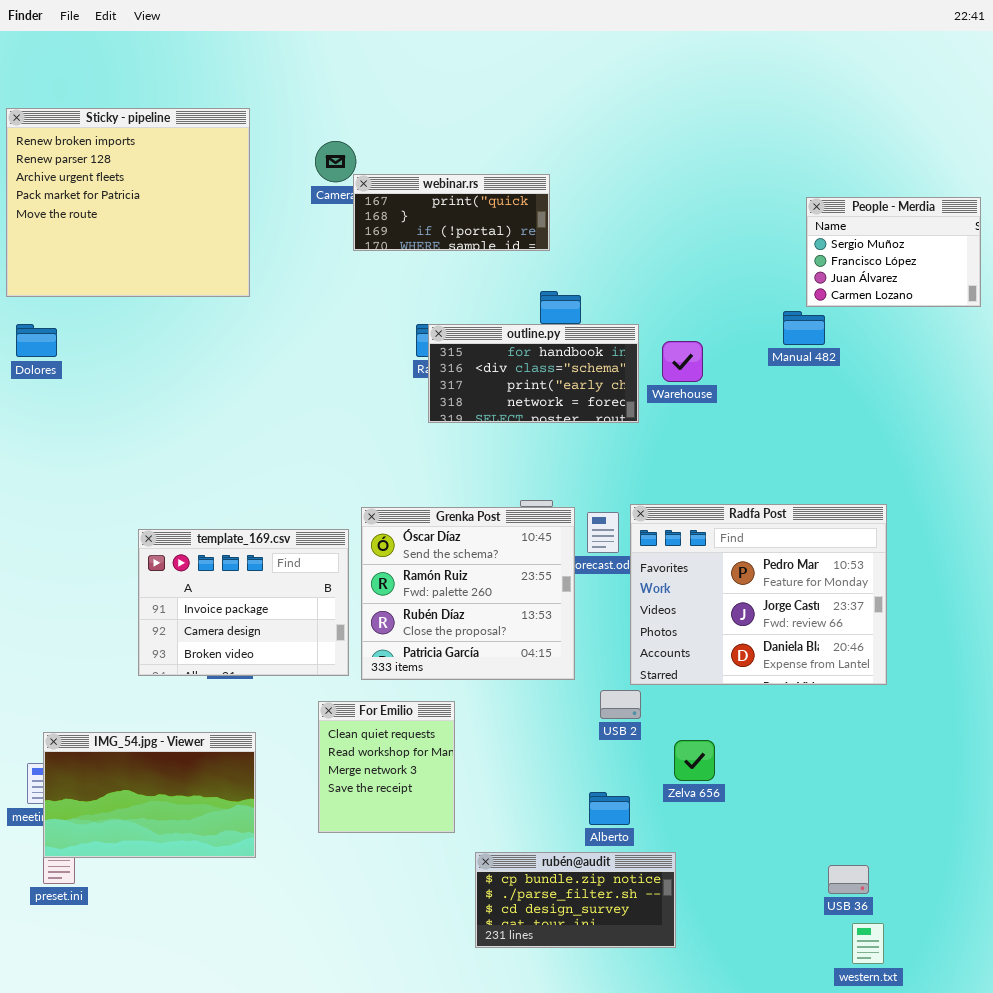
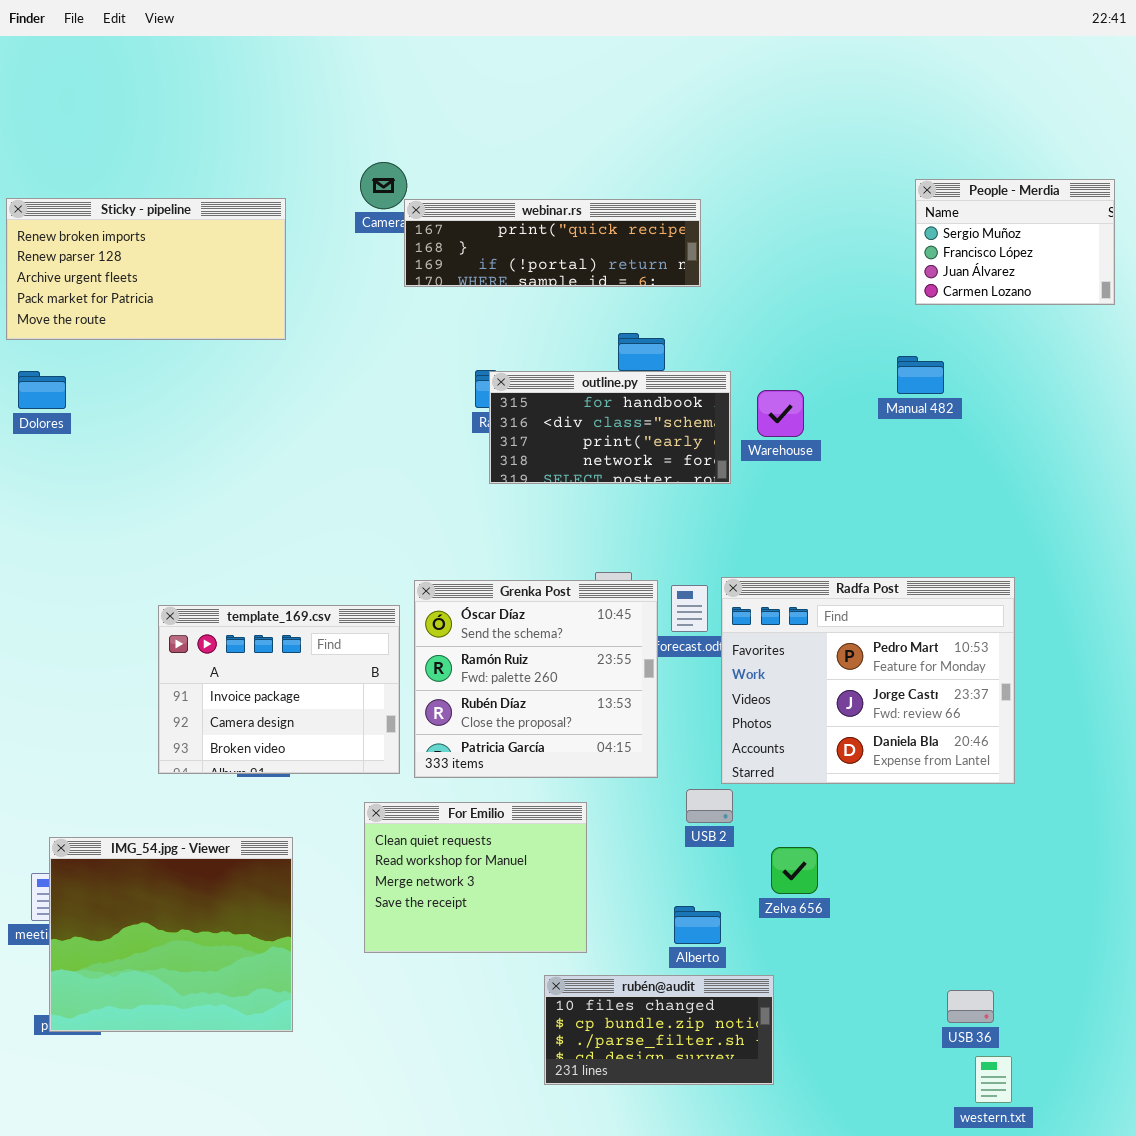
Sticky - pipeline: [6,108,250,297] -> [6,198,286,340], resized
webinar.rs: [353,174,550,251] -> [404,199,701,287], resized
People - Merdia: [806,197,981,307] -> [915,179,1115,305], moved
For Emilio: [318,701,455,833] -> [364,802,587,953], resized
IMG_54.jpg - Viewer: [43,732,256,858] -> [49,837,293,1032], resized
rubén@audit: [475,852,676,948] -> [544,975,774,1085], scrolled up 1 row

